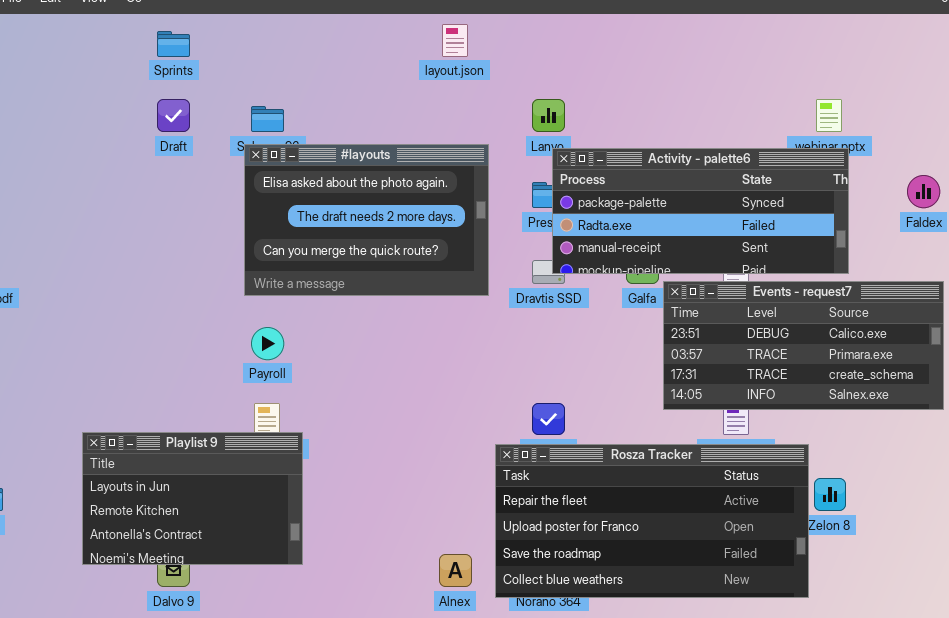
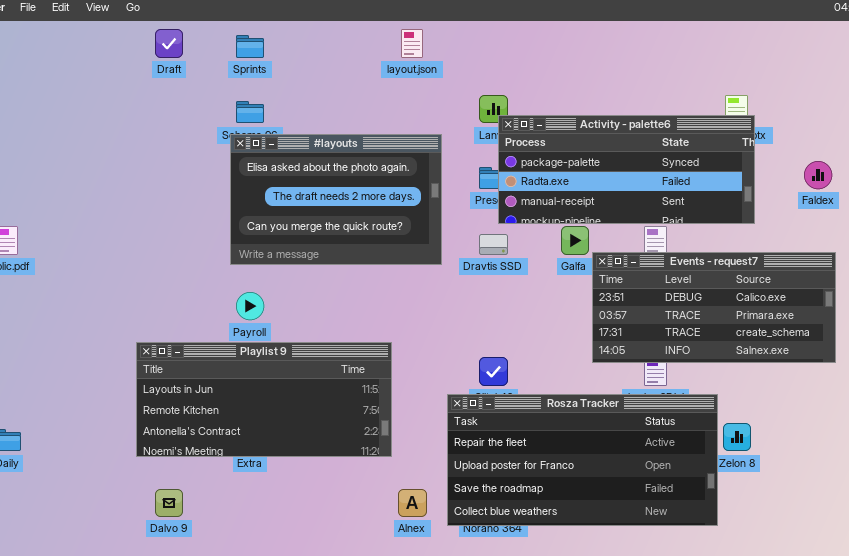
Sprints: [157,31,190,57] -> [236,35,264,58], moved
Draft: [157,99,190,132] -> [155,29,183,58], moved
Activity - palette6: [552,148,849,274] -> [498,115,755,224], moved
Playlist 9: [82,432,303,565] -> [136,342,392,457], moved, resized

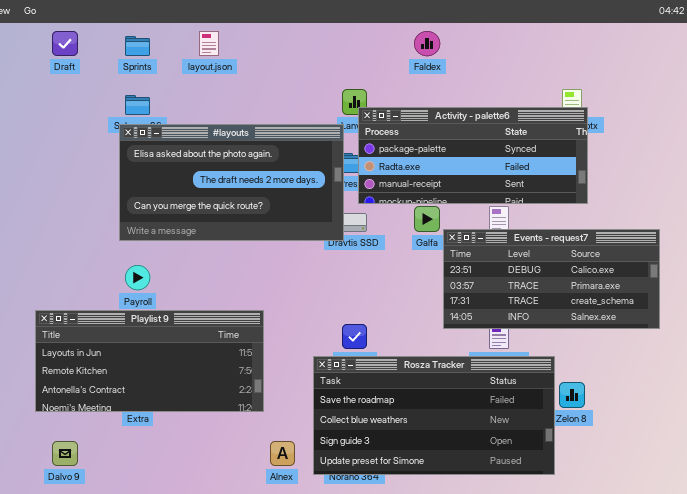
layout.json: [401,29,423,58] -> [199,31,219,56], moved
#layouts: [230,134,442,265] -> [119,124,344,241], resized
Faldex: [804,161,832,189] -> [414,31,440,56], moved
Rosza Tracker: [447,394,718,526] -> [313,356,555,475], scrolled down 2 rows

